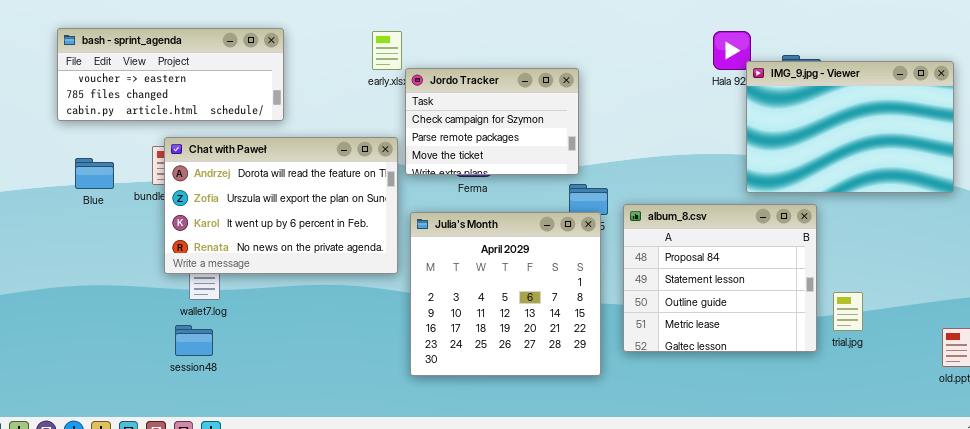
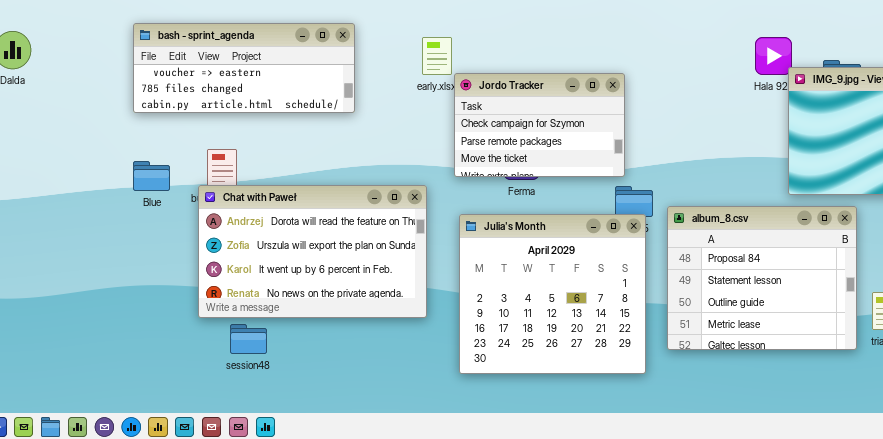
bash - sprint_agenda: [57,28,284,121] -> [133,23,355,113], moved
Chat with Paweł: [164,137,398,274] -> [198,185,427,318], moved

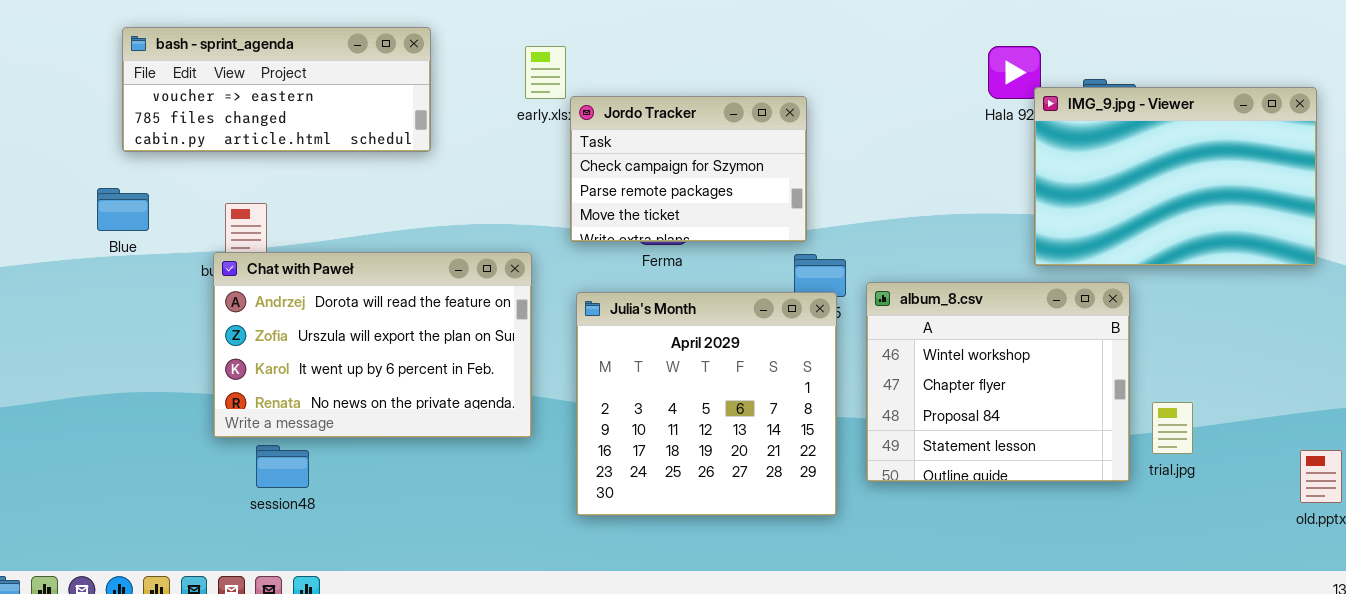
Blue: [133,161,170,191] -> [97,188,149,231], moved
album_8.csv: [667,206,857,350] -> [866,282,1130,482], scrolled up 2 rows

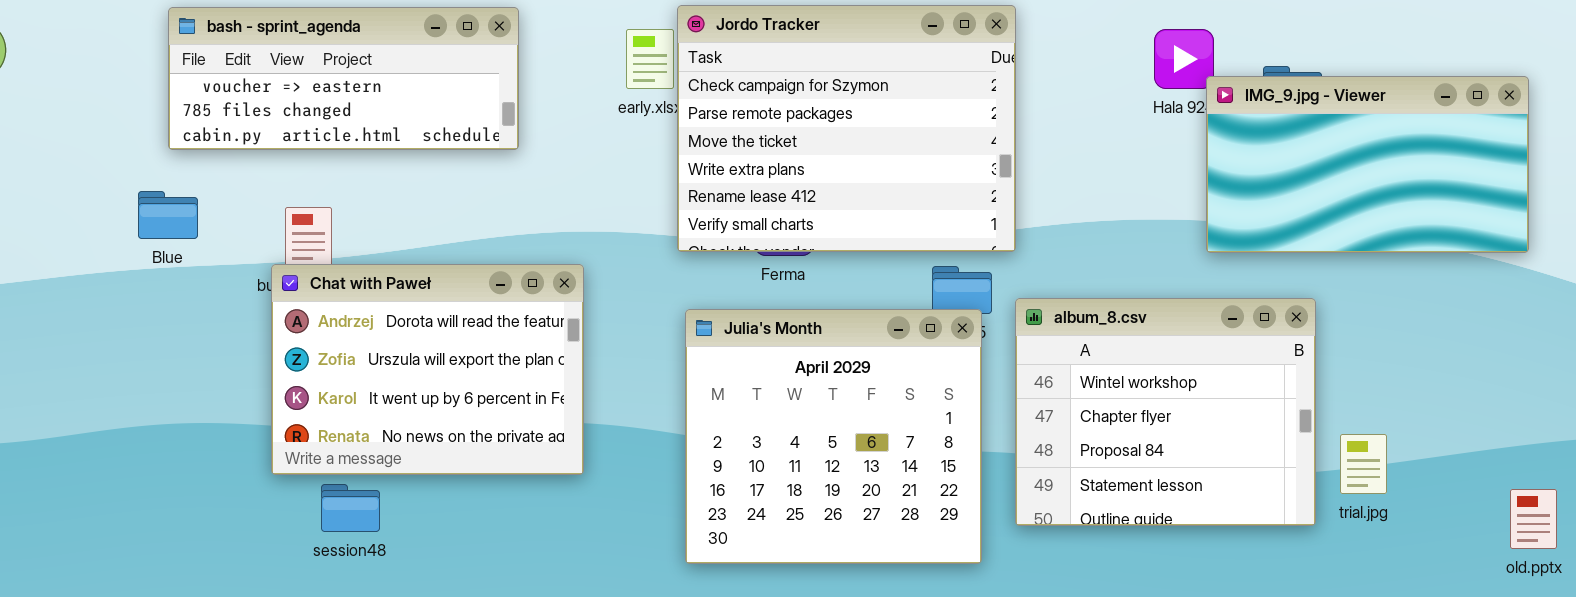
IMG_9.jpg - Viewer: [1034,87,1317,266] -> [1206,76,1529,253], resized
Jordo Tracker: [570,96,807,242] -> [677,5,1016,252], resized
Chat with Paweł: [213,252,532,438] -> [271,264,584,475], resized

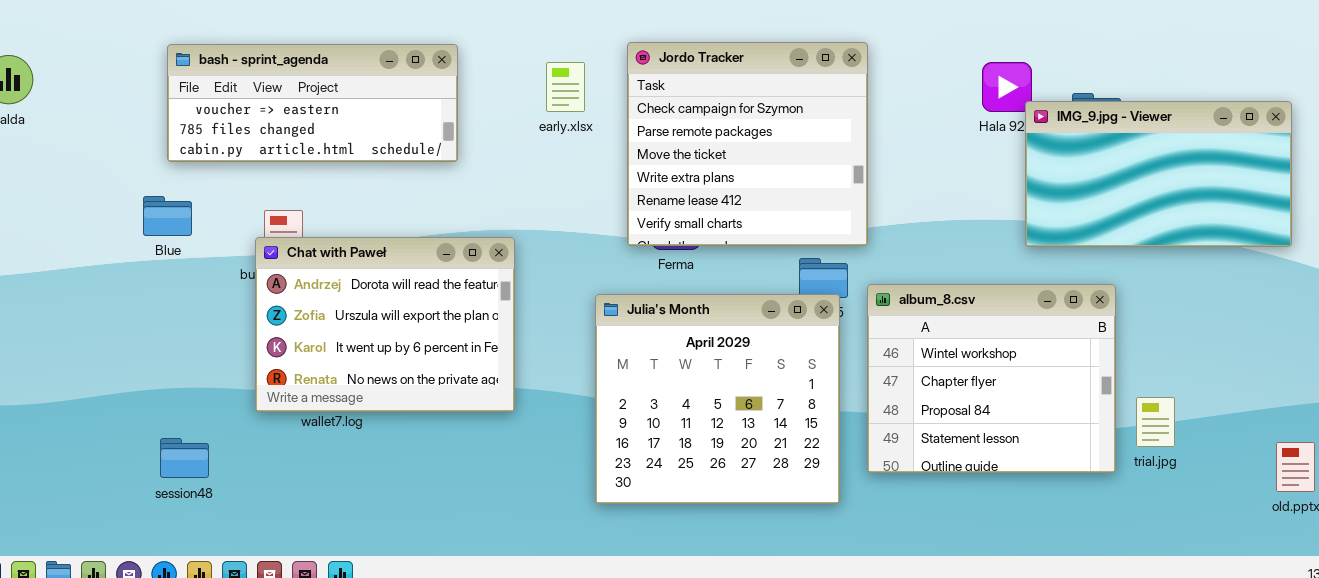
Jordo Tracker: [677,5,1016,252] -> [627,42,868,246], resized
Chat with Paweł: [271,264,584,475] -> [255,237,515,412], moved
session48: [321,484,380,532] -> [160,438,209,478], moved

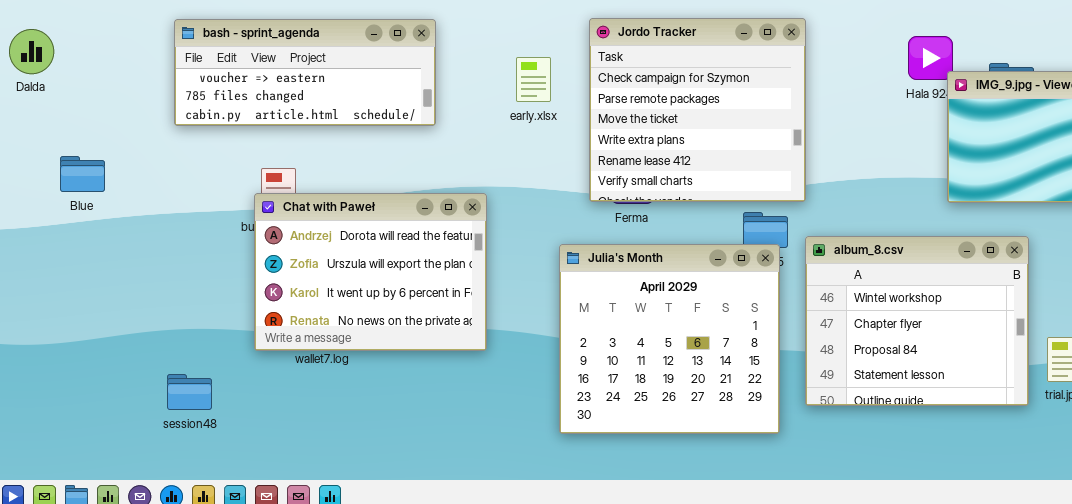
early.xlsx: [546,62,585,112] -> [516,57,551,102], moved
Blue: [143,196,192,236] -> [60,156,105,192], moved

